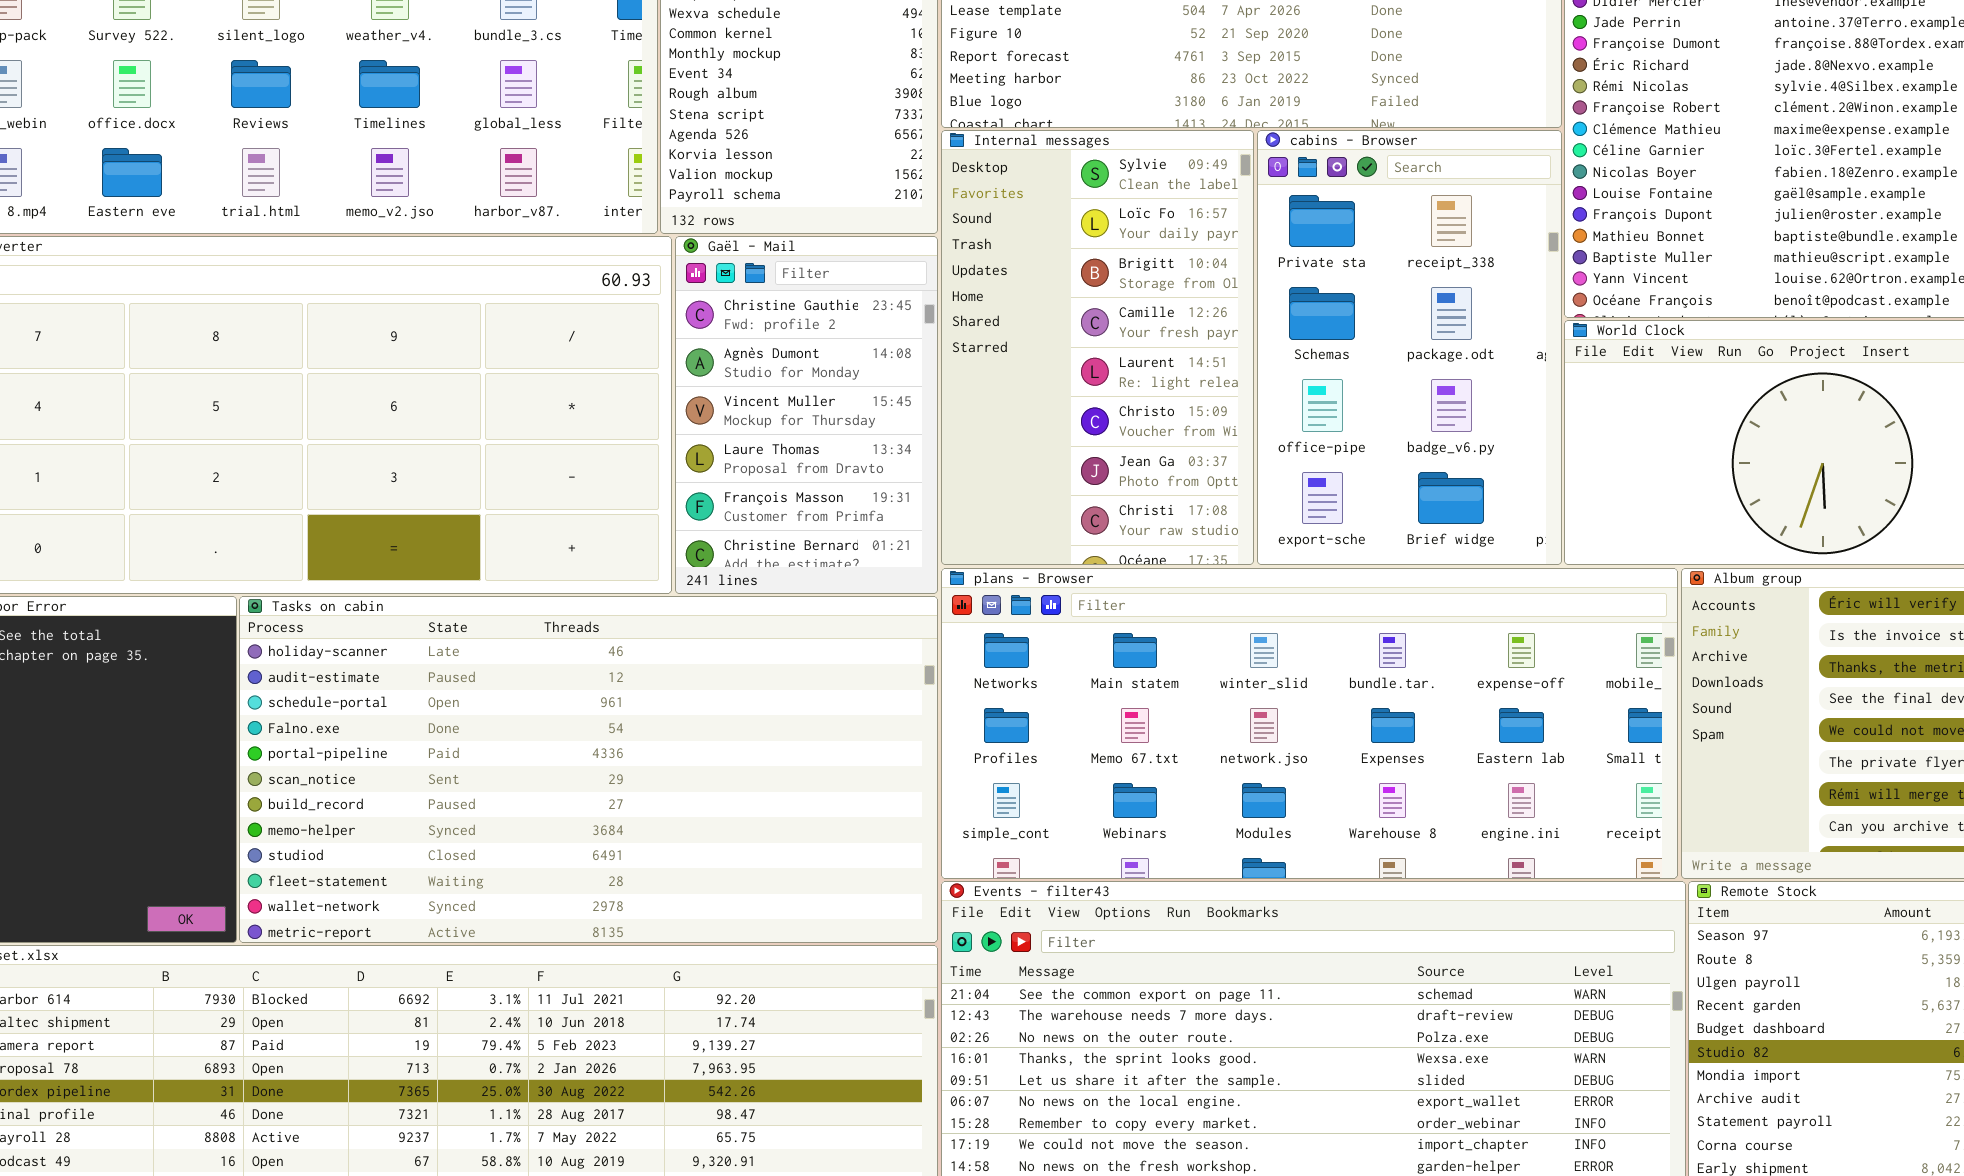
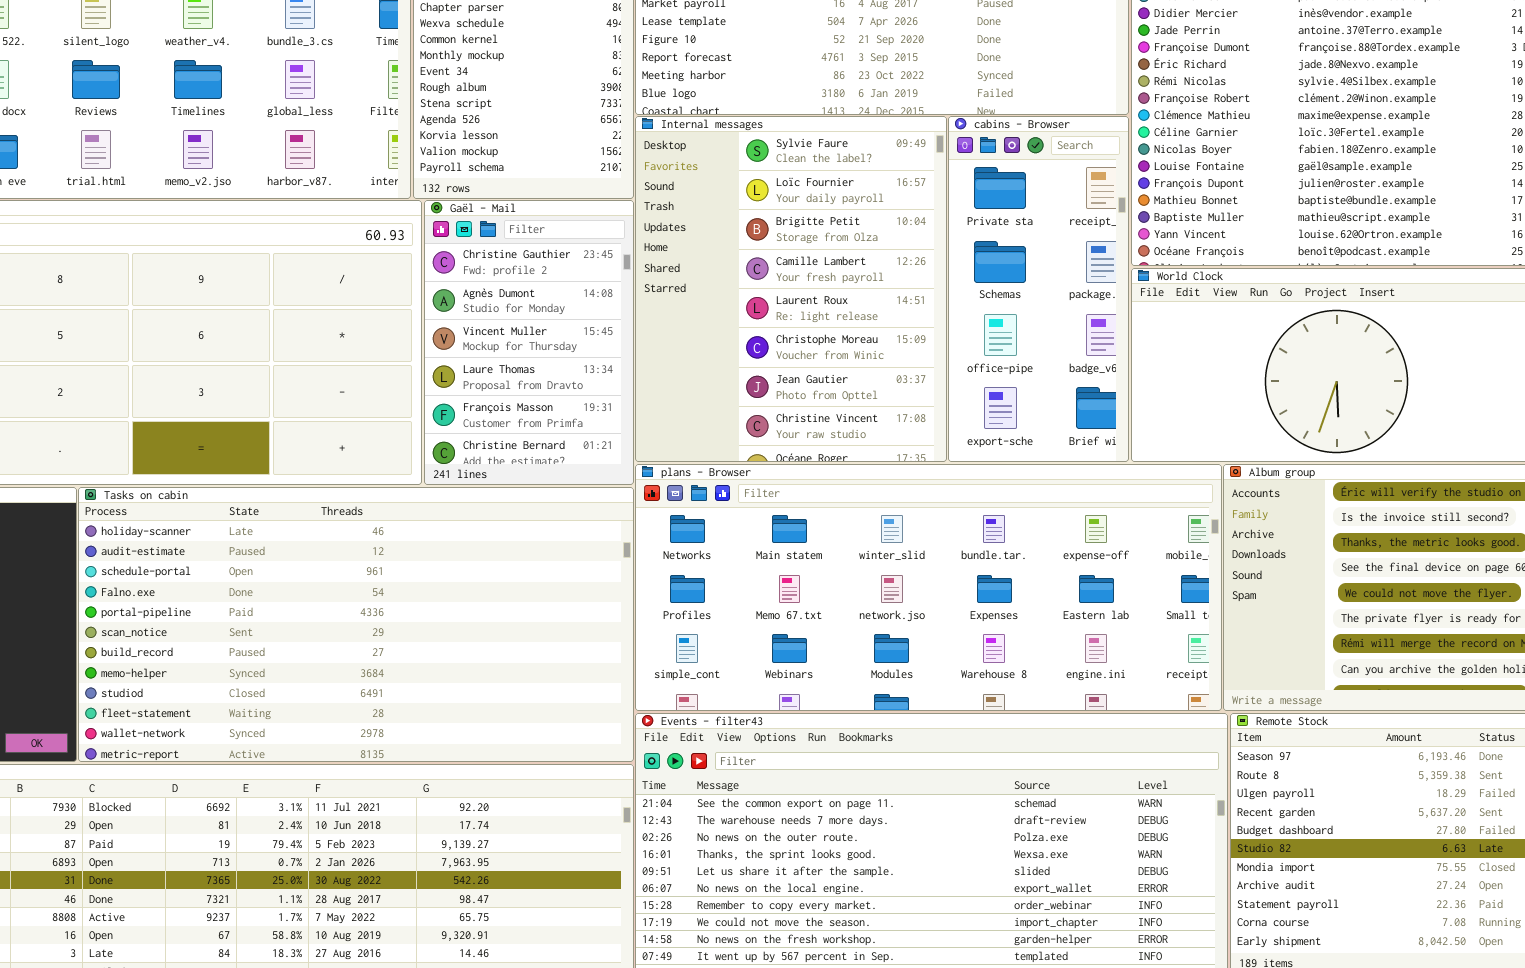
Internal messages: [941,130,1254,565] -> [635,116,947,462], resized
cabins - Browser: [1257,130,1562,565] -> [948,116,1129,462], resized

